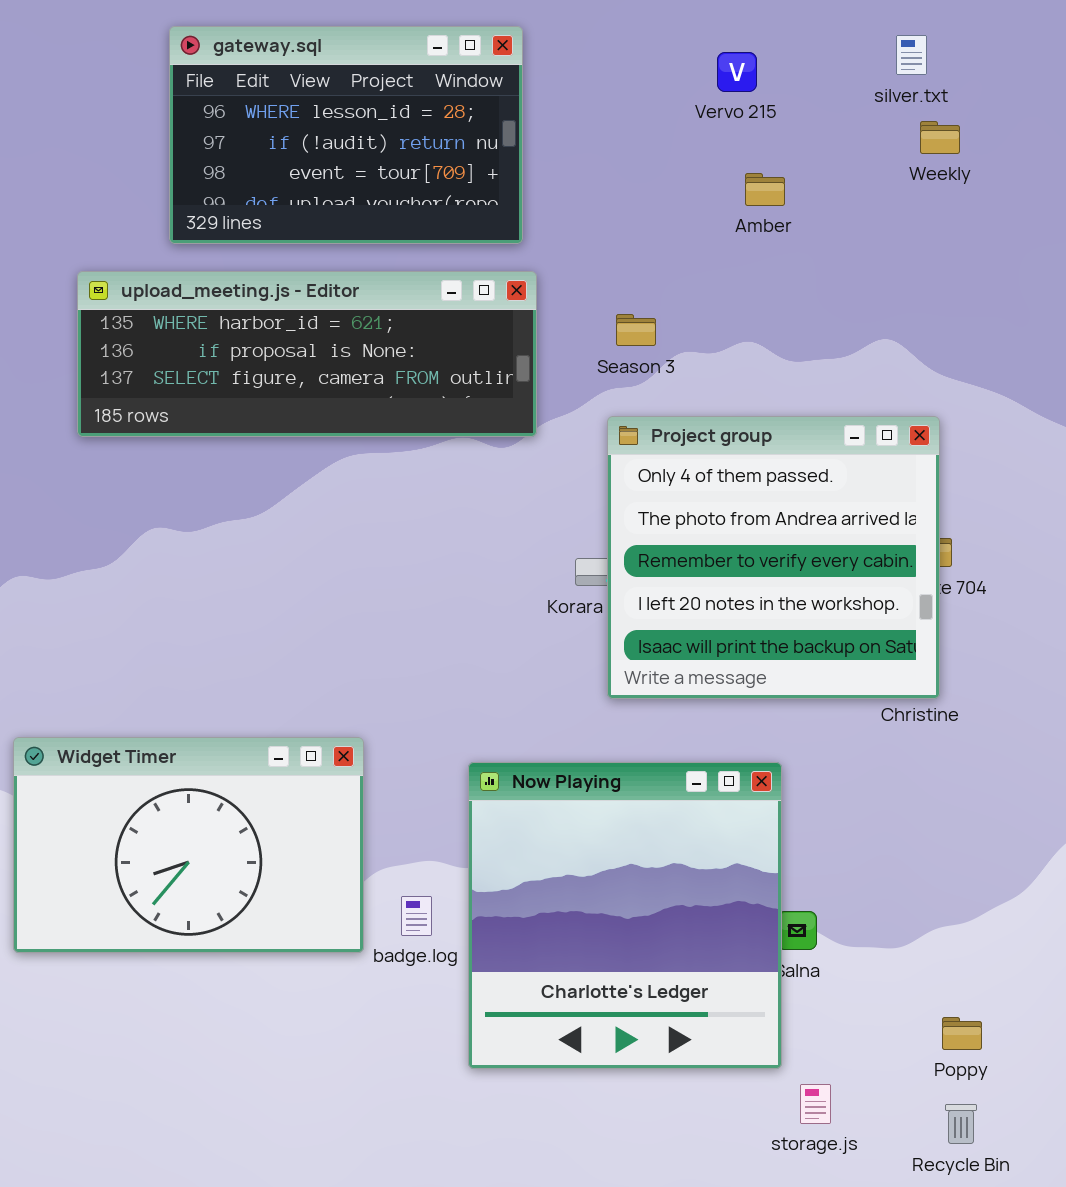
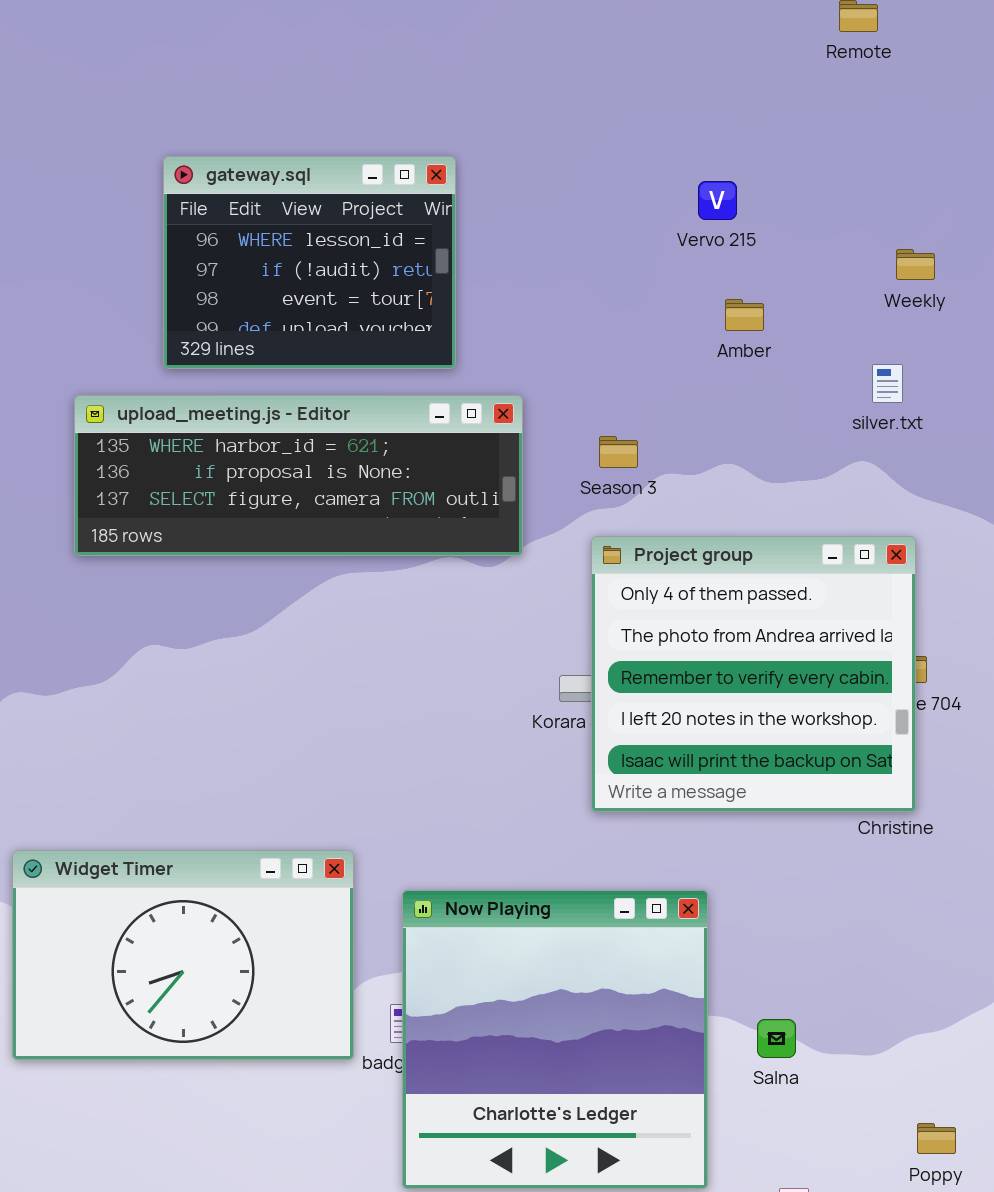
gateway.sql: [169,26,523,244] -> [163,156,456,369], resized
silver.txt: [896,35,927,75] -> [872,364,903,403], moved
Now Playing: [468,762,782,1069] -> [402,890,708,1189], moved

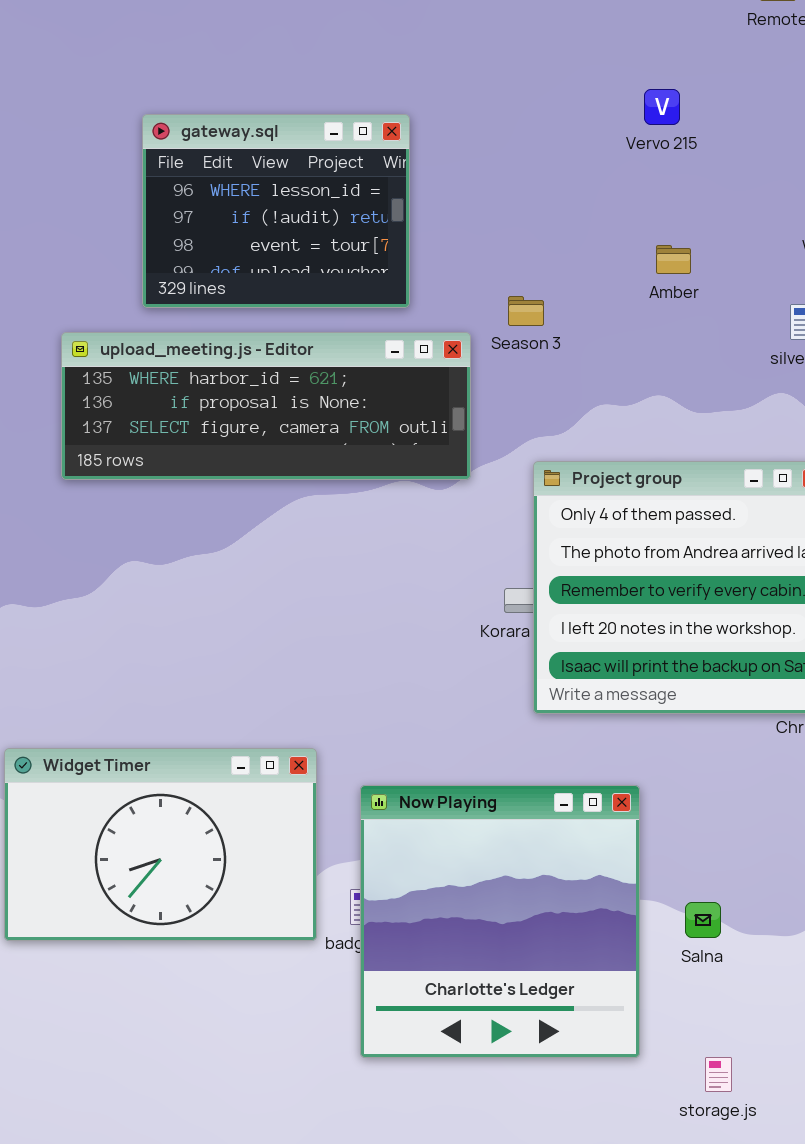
Vervo 215: [698,181,737,220] -> [644,89,680,125], moved
Season 3: [599,436,638,468] -> [508,296,544,326], moved

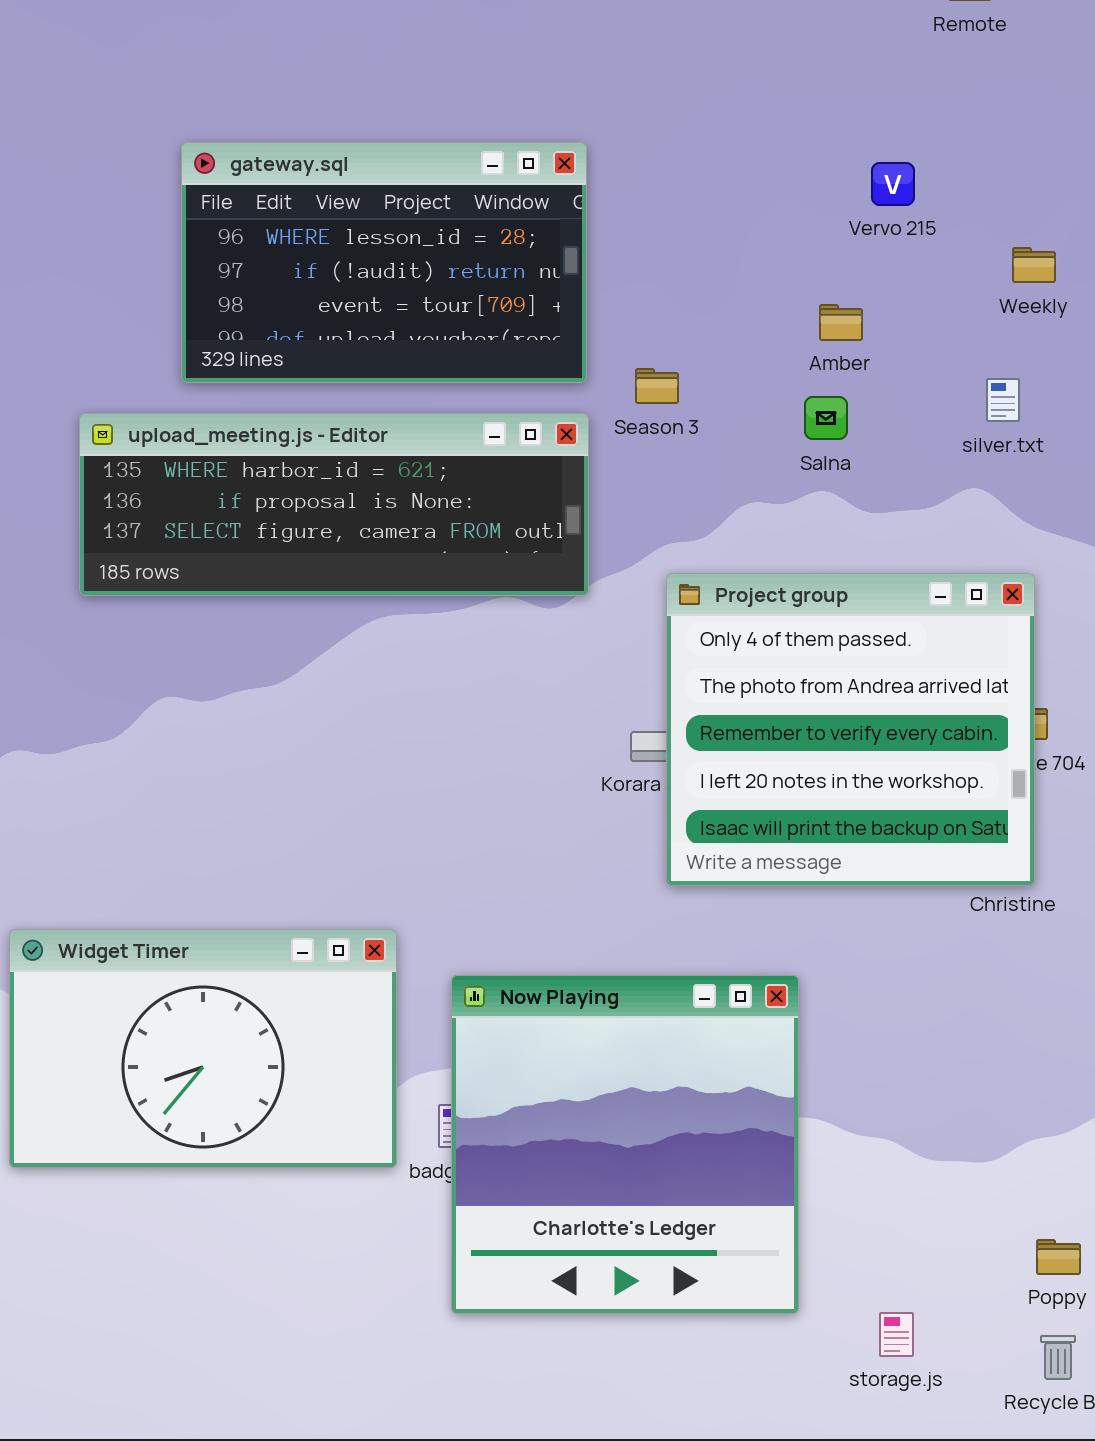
Vervo 215: [644,89,680,125] -> [871,162,915,206], moved
gateway.sql: [142,114,410,308] -> [181,142,587,383], resized
Salna: [685,902,721,938] -> [804,396,848,440], moved

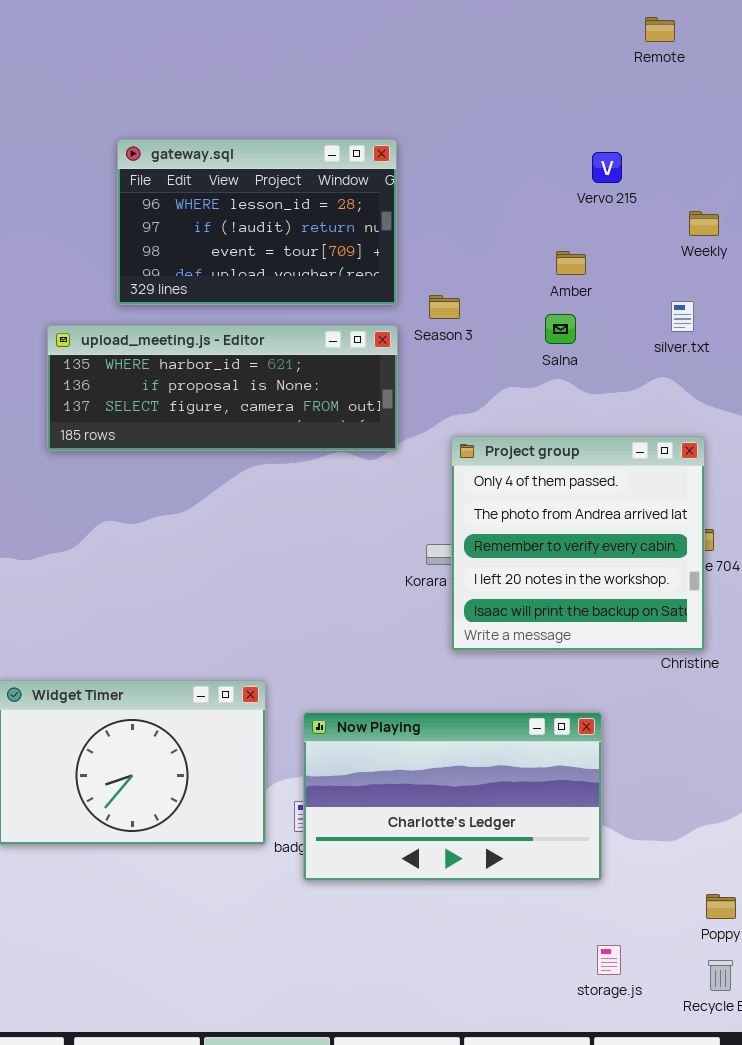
Now Playing: [451,975,799,1314] -> [303,712,602,881], resized

